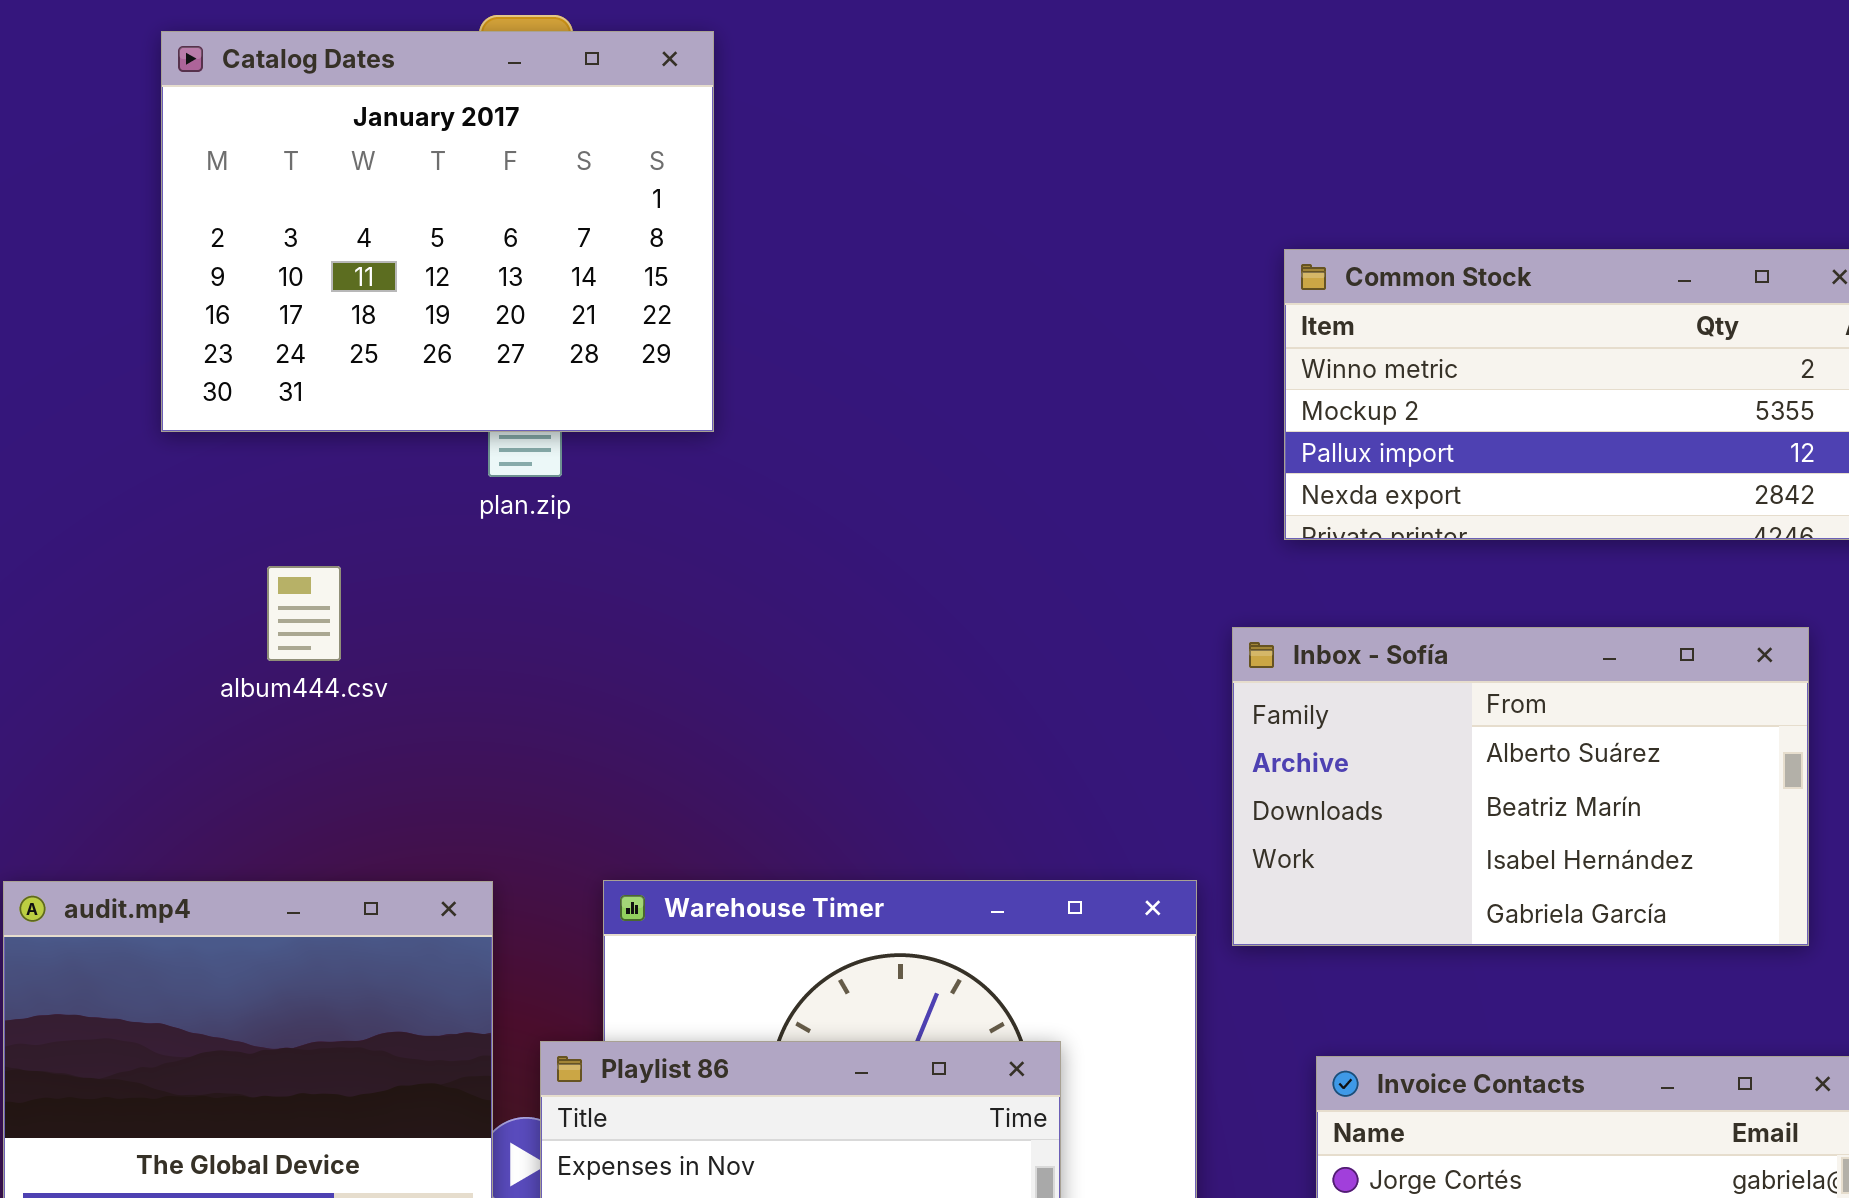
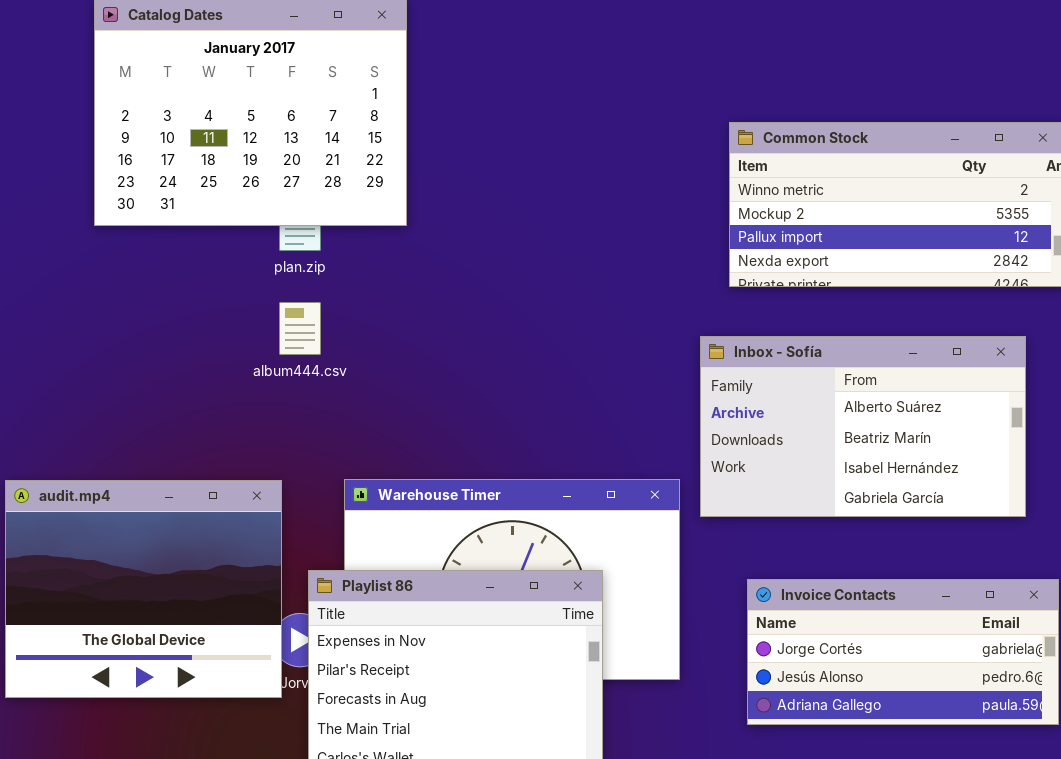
album444.csv: [267,566,341,661] -> [279,302,321,355], moved

